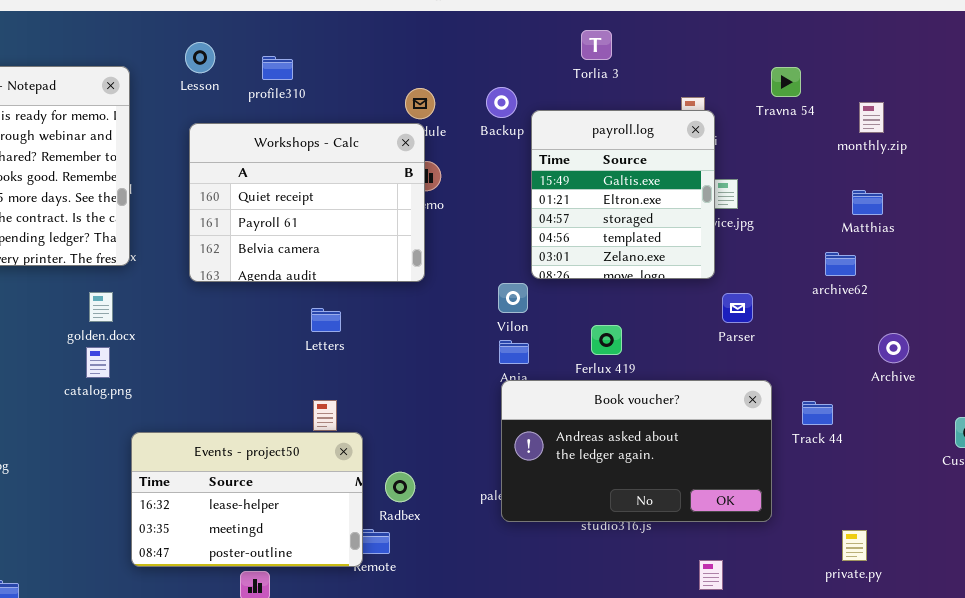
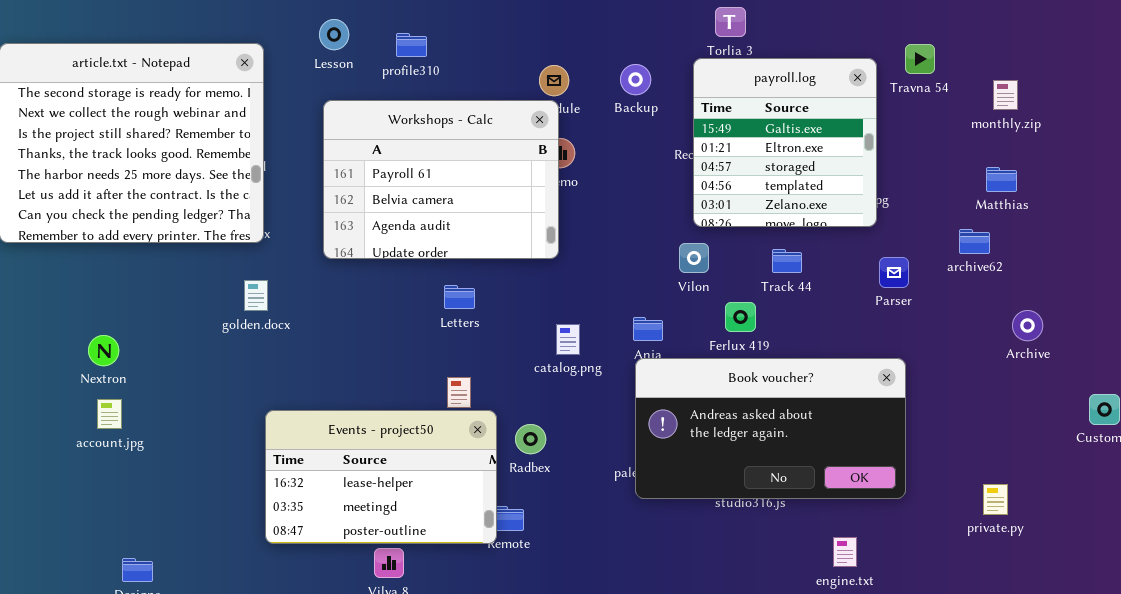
payroll.log: [531,110,715,279] -> [693,58,877,227], moved
Workshops - Calc: [189,123,425,282] -> [323,100,559,259], scrolled down 1 row
Vilon: [498,283,528,313] -> [679,243,709,273], moved
golden.docx: [89,292,113,322] -> [244,280,268,311], moved
Parser: [722,293,753,323] -> [879,257,909,288], moved
catalog.png: [86,347,110,378] -> [556,324,580,355], moved
Track 44: [802,401,833,425] -> [772,249,802,273], moved
Radbex: [385,472,415,502] -> [515,424,546,454], moved
private.py: [842,530,867,561] -> [983,484,1008,515], moved

